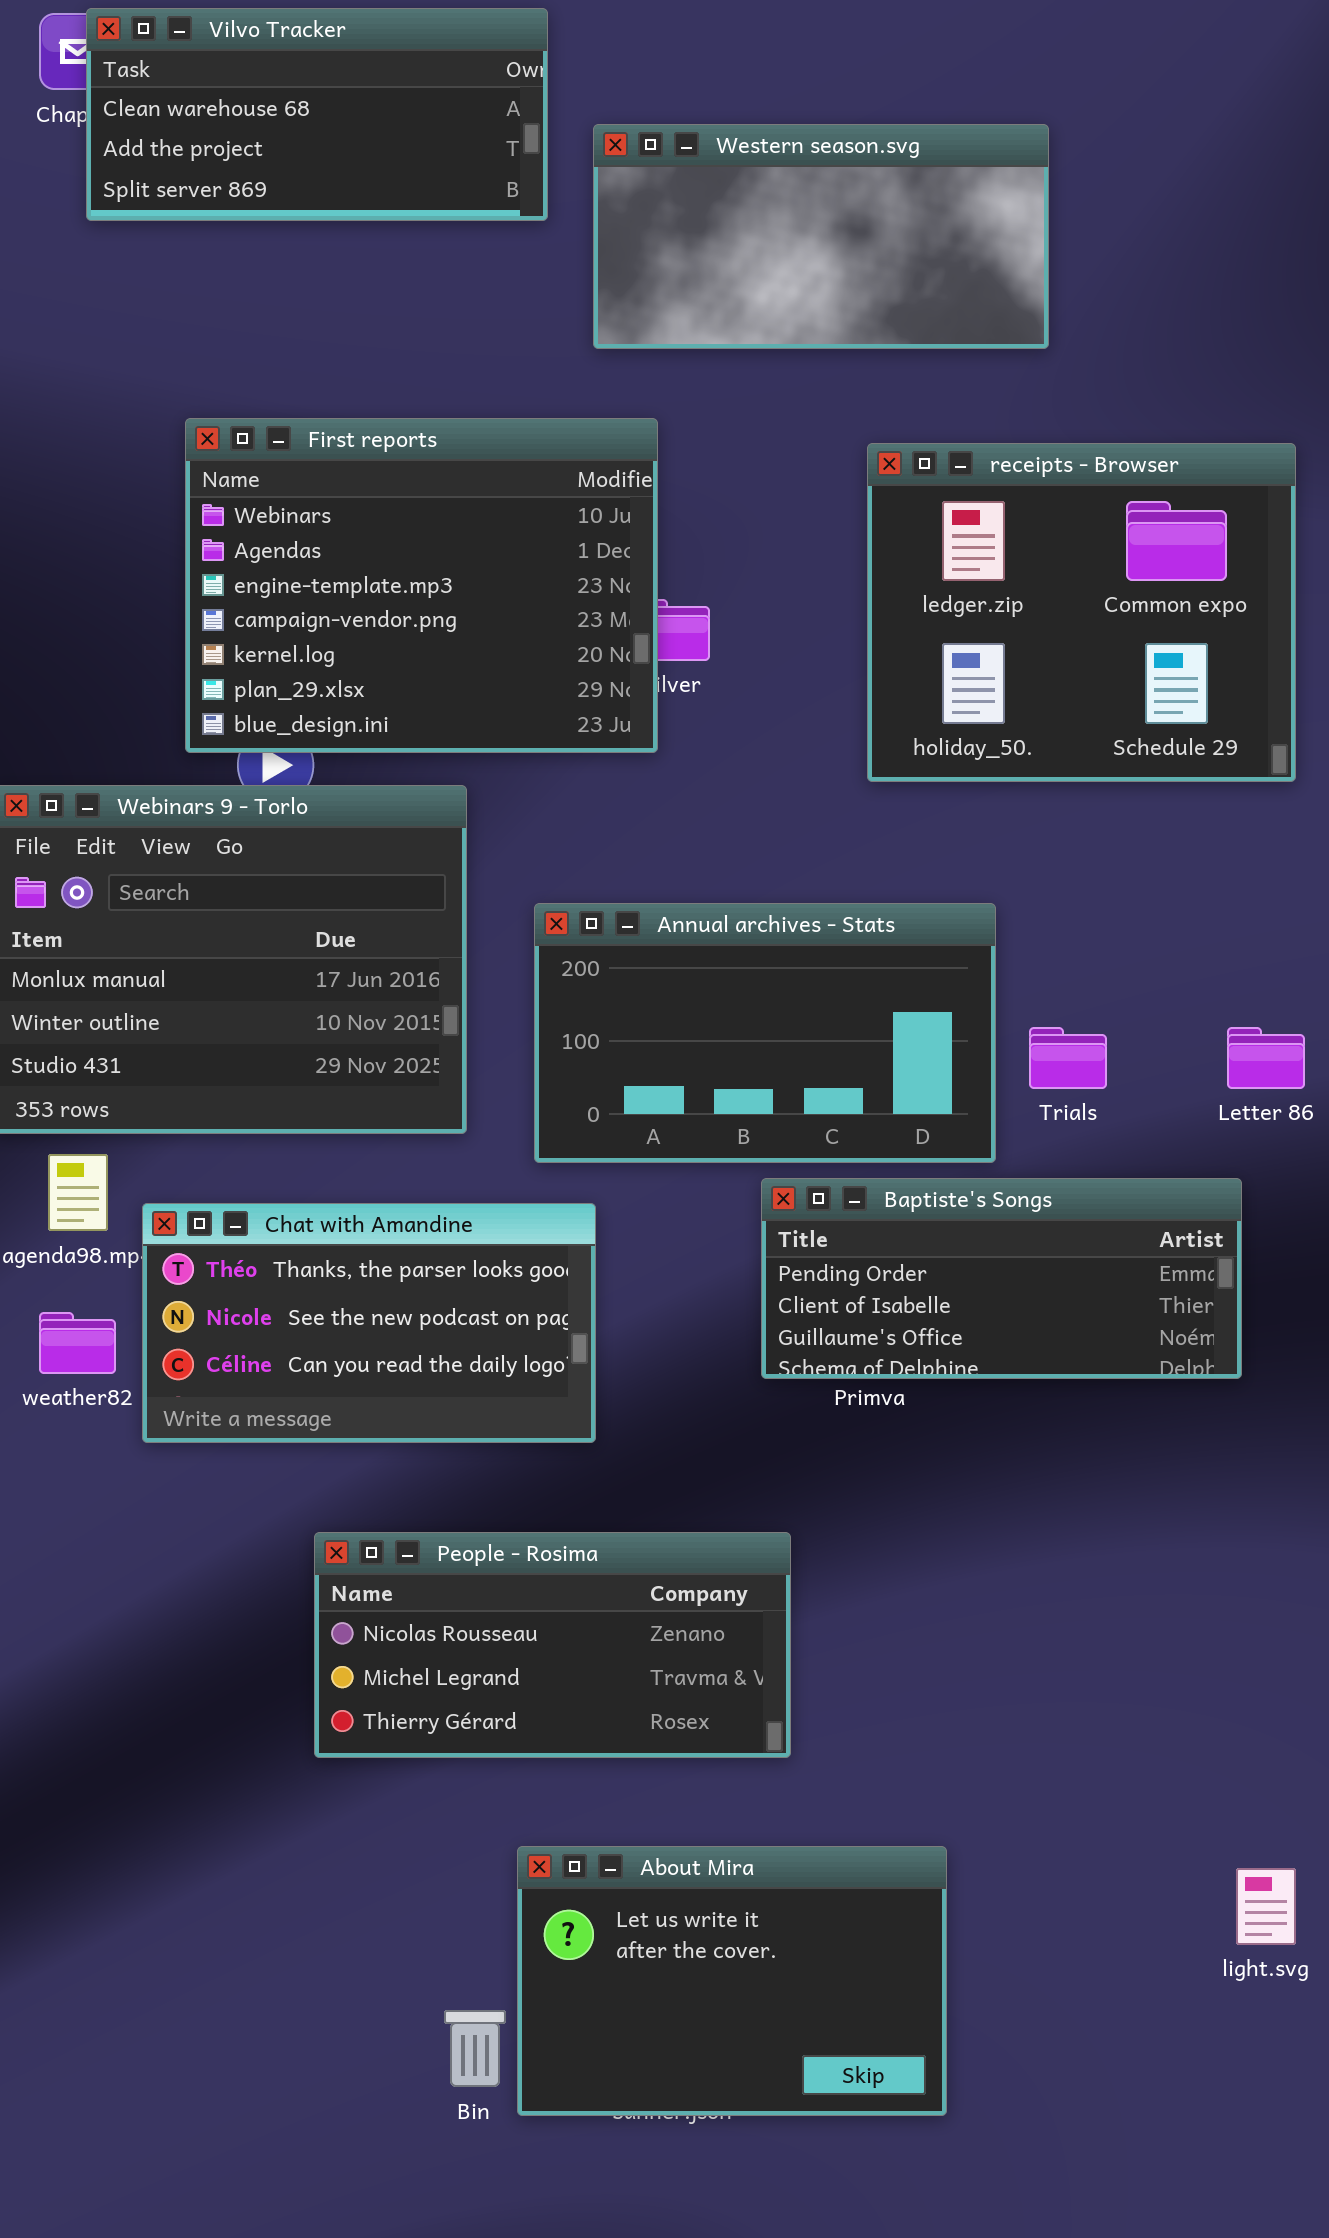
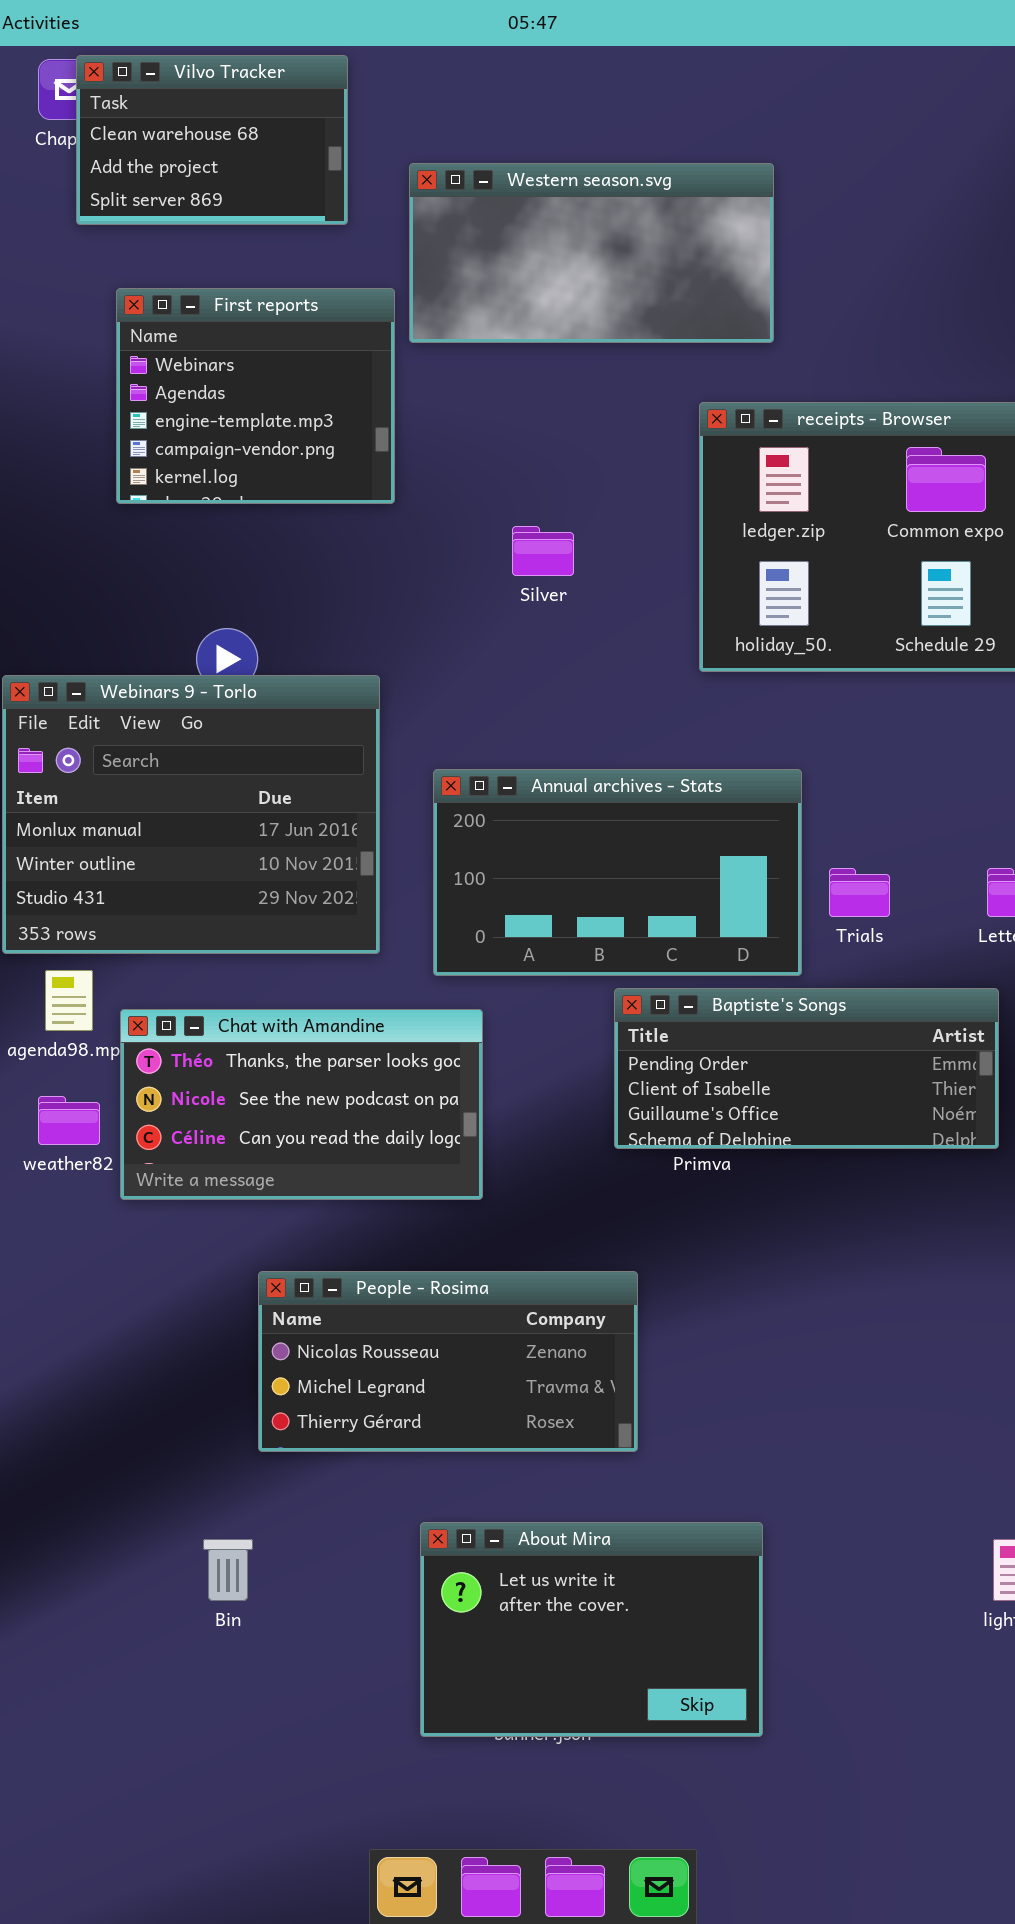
Vilvo Tracker: [86,8,548,221] -> [76,55,348,225], resized
Western season.svg: [593,124,1049,349] -> [409,163,774,343], moved
First reports: [185,418,658,753] -> [116,288,395,504], moved, resized
Bin: [444,2010,506,2087] -> [203,1539,253,1601], moved

